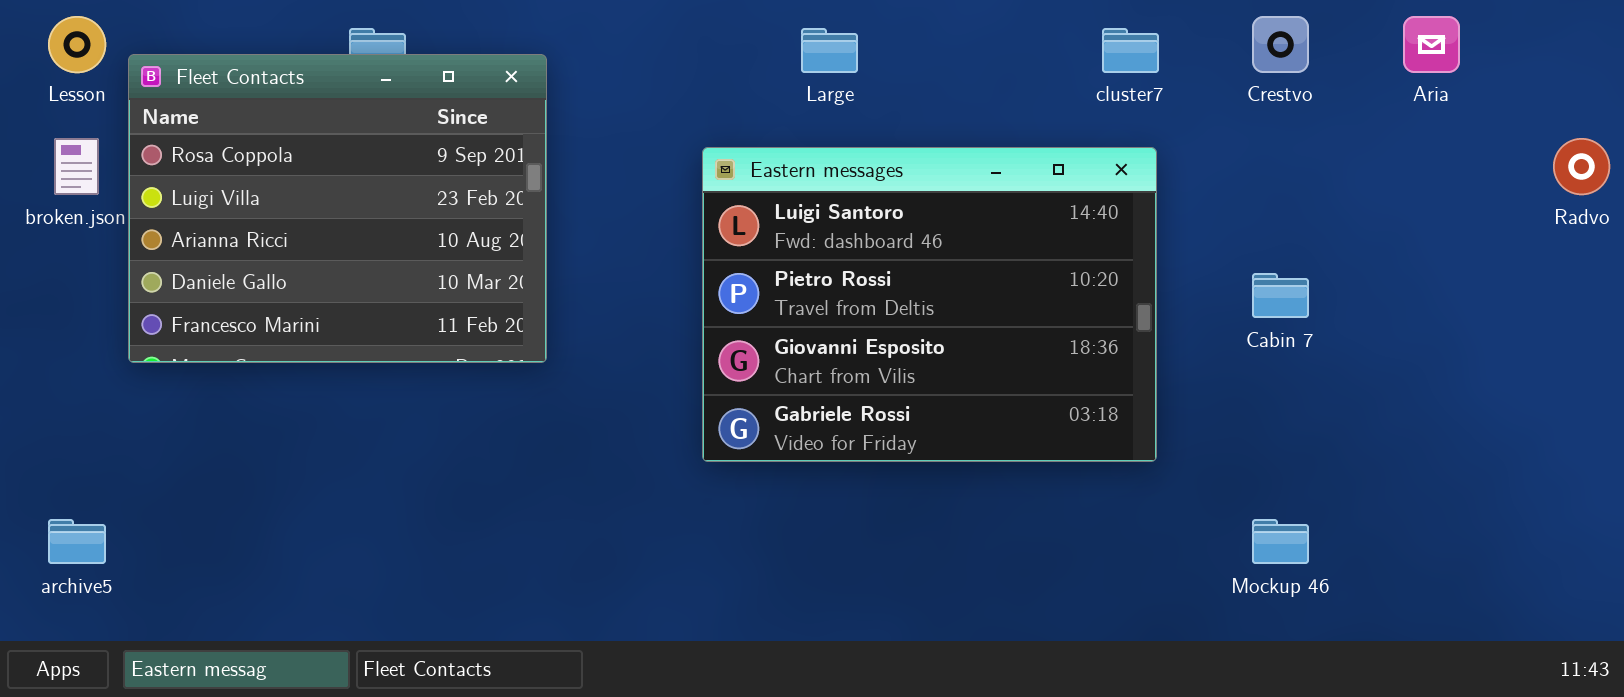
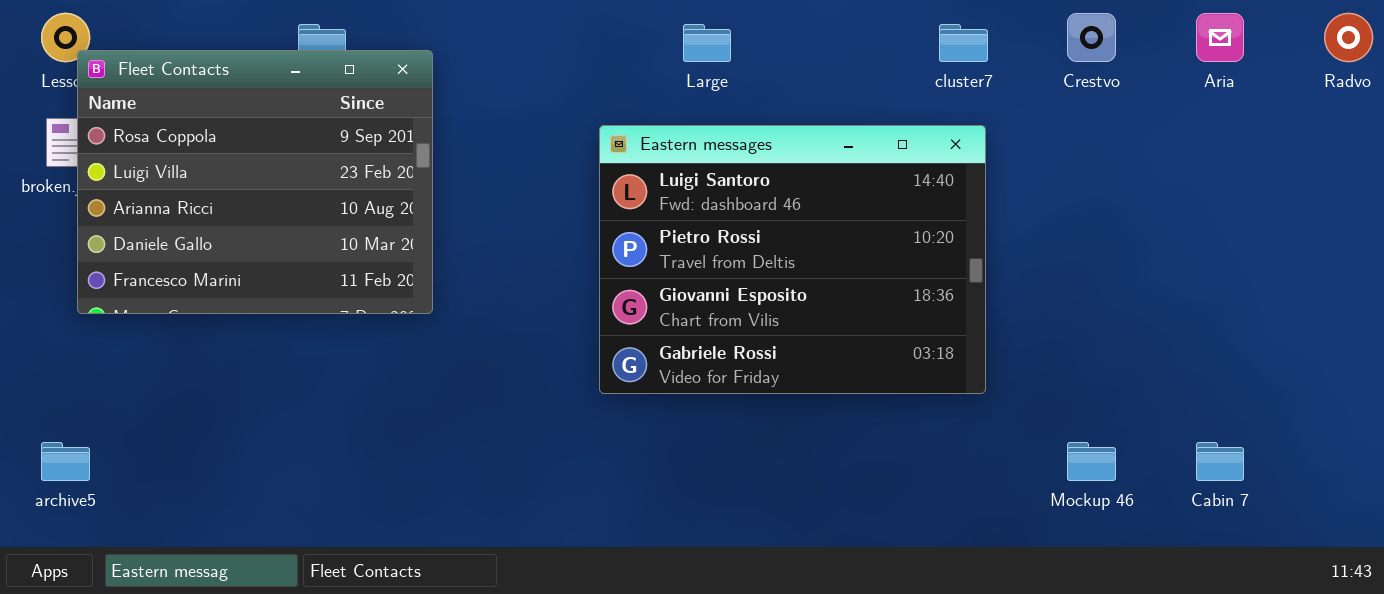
Fleet Contacts: [128,54,547,363] -> [77,50,433,314], moved
Radvo: [1553,138,1610,195] -> [1324,13,1373,62], moved
Cabin 7: [1252,273,1309,318] -> [1196,442,1244,481], moved

